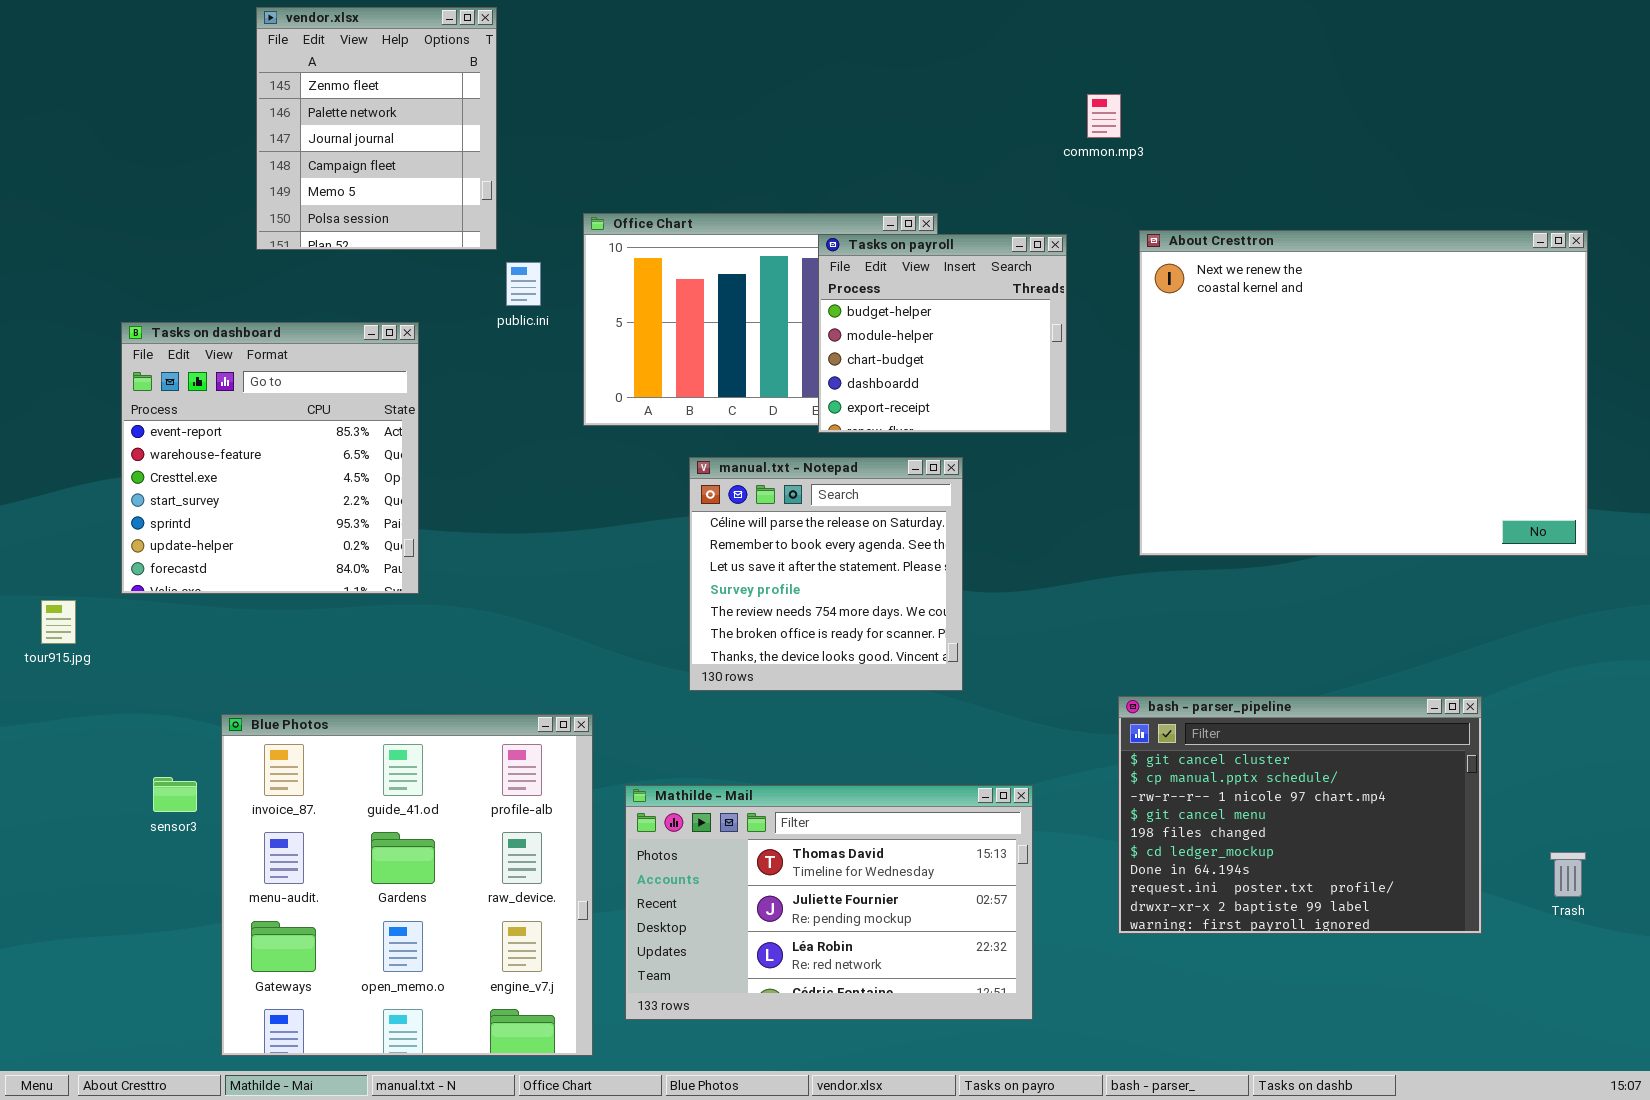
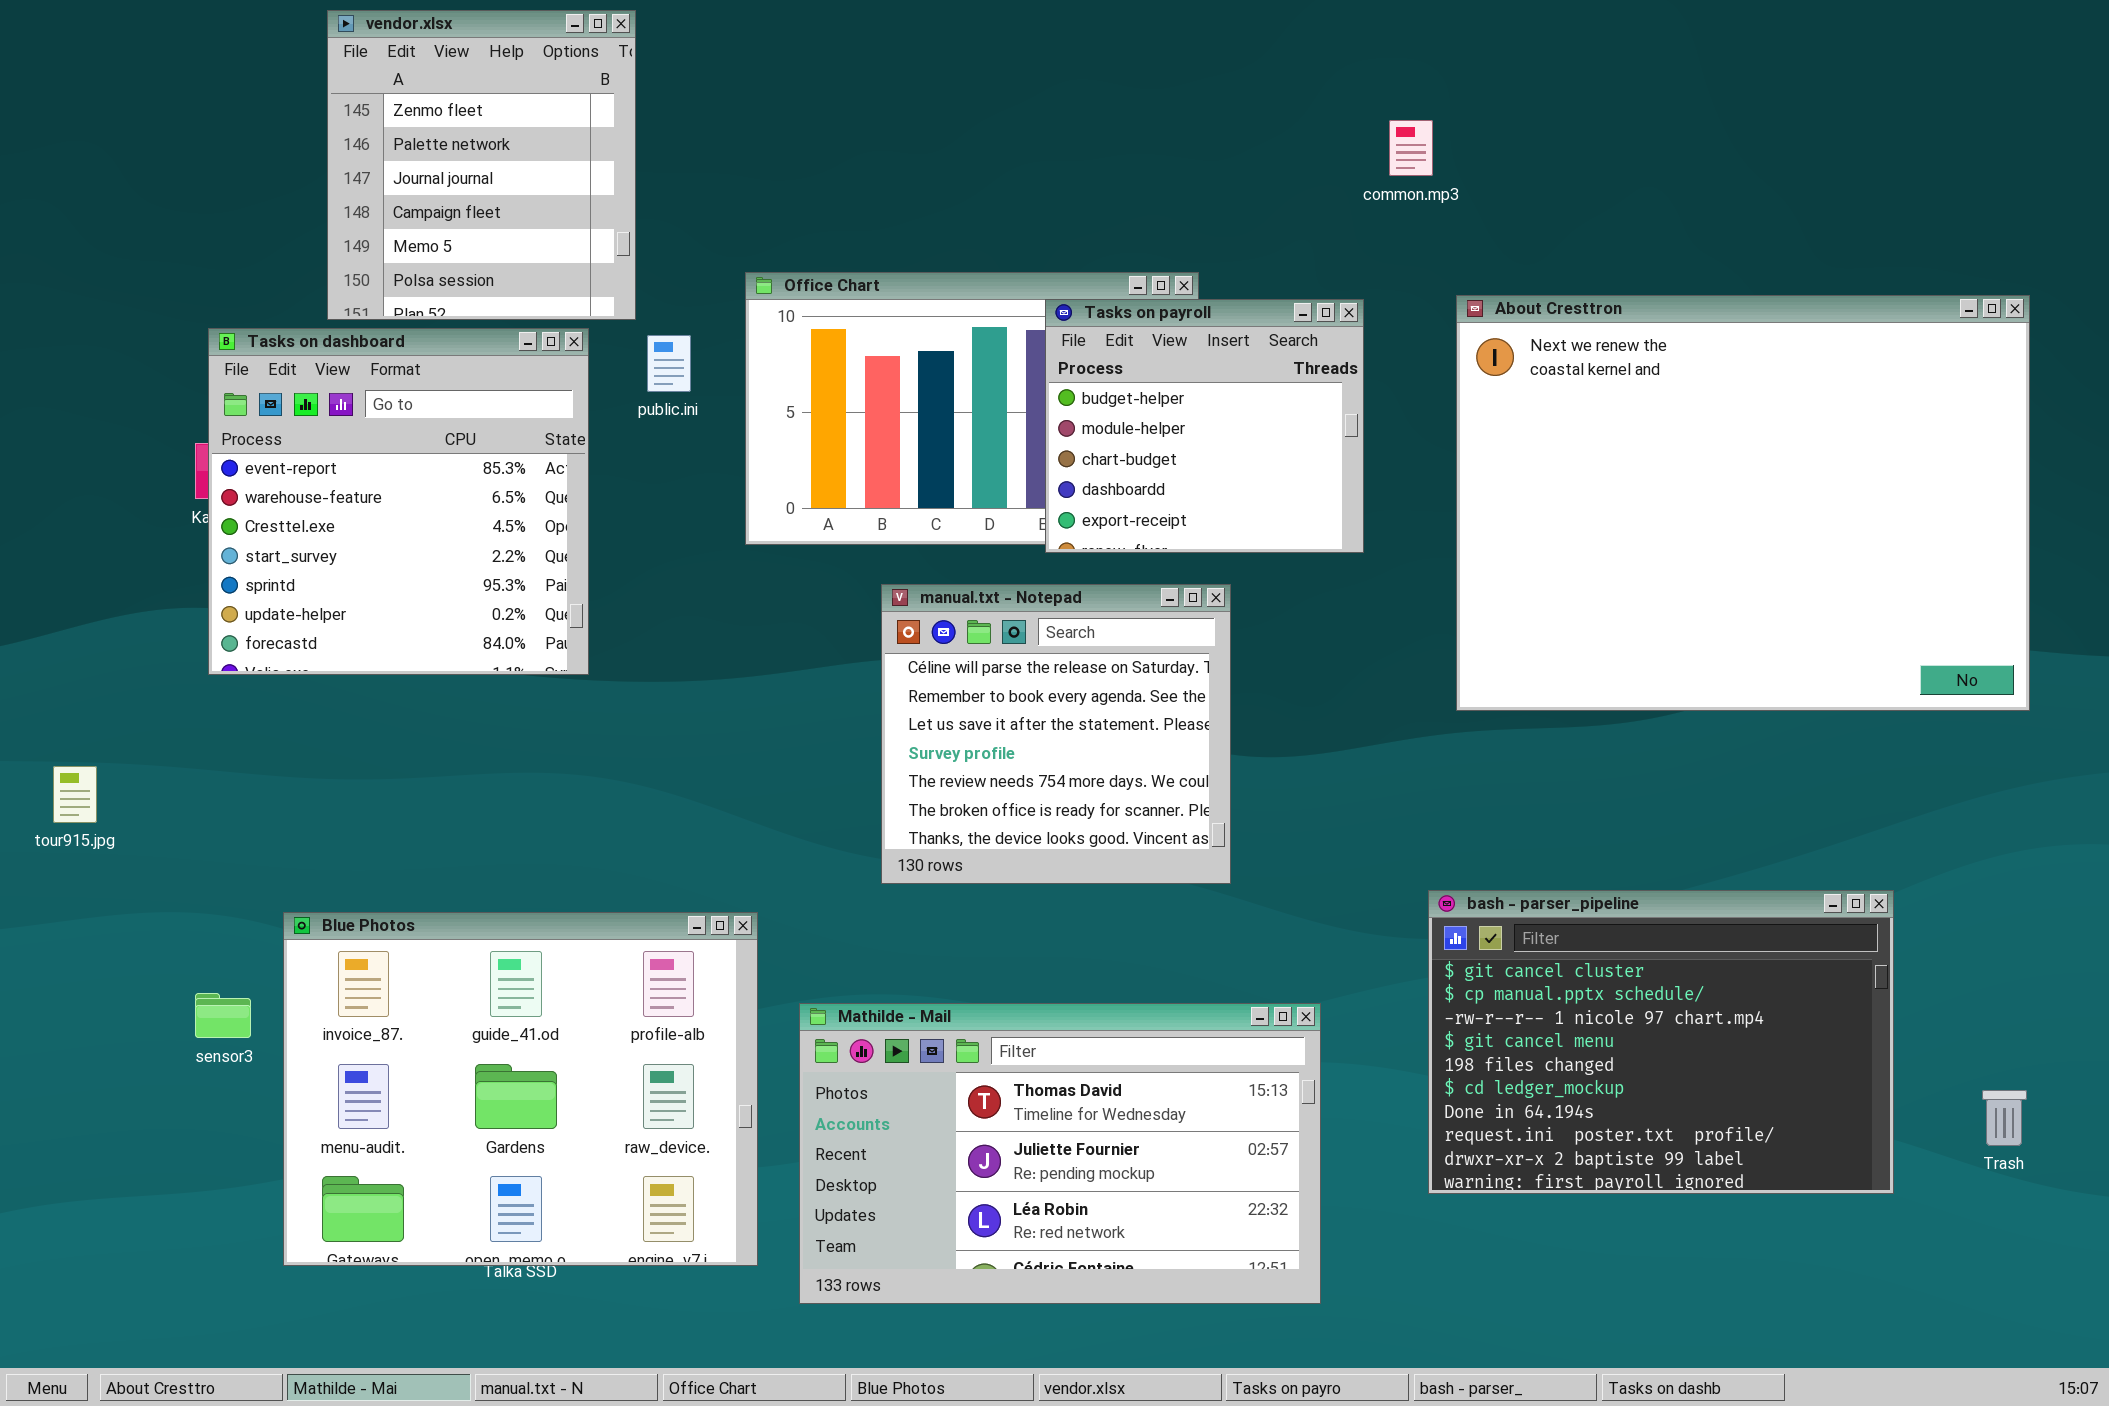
Tasks on dashboard: [121,322,419,594] -> [208,328,589,675], moved
Blue Photos: [221,714,593,1056] -> [283,912,758,1266], resized

